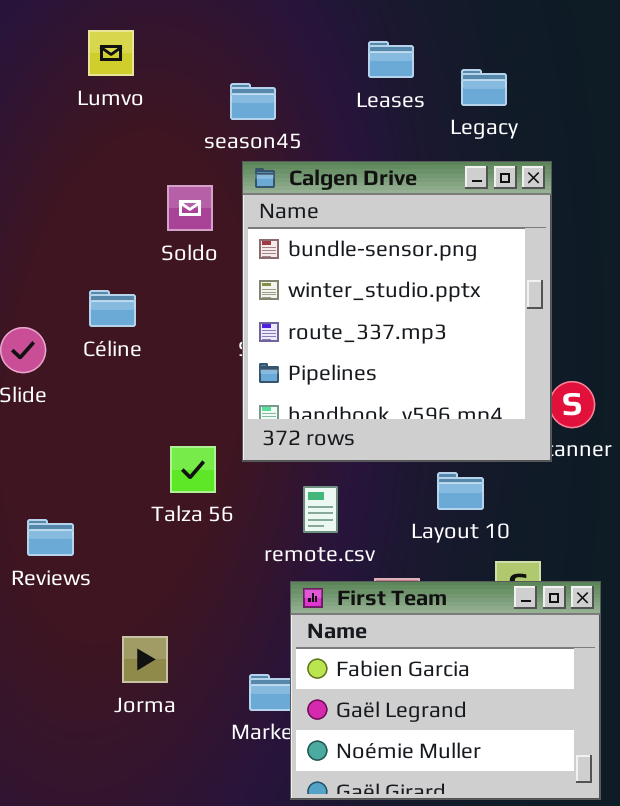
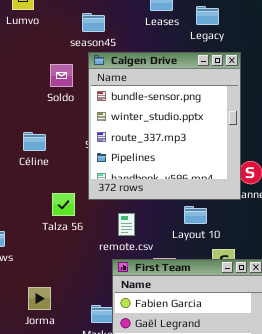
Céline: [89,290,136,327] -> [23,132,46,151], moved

